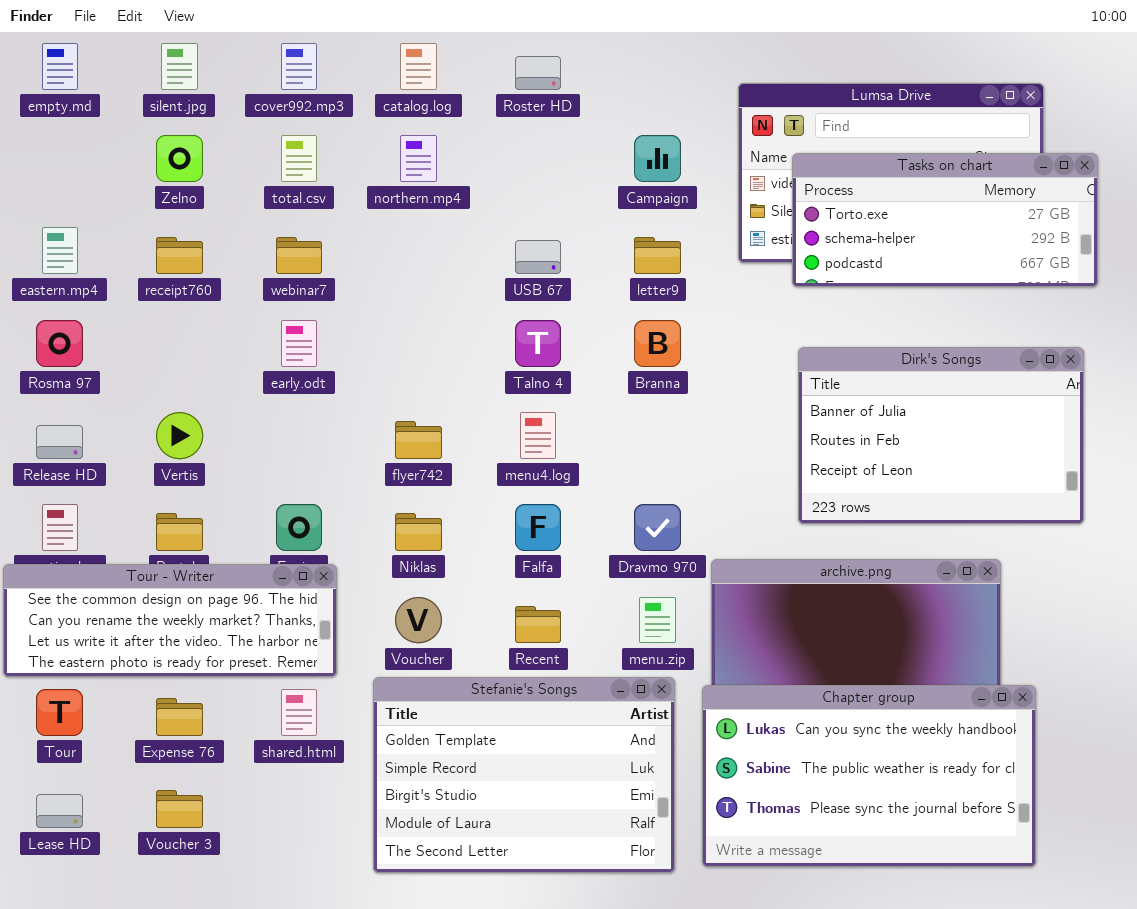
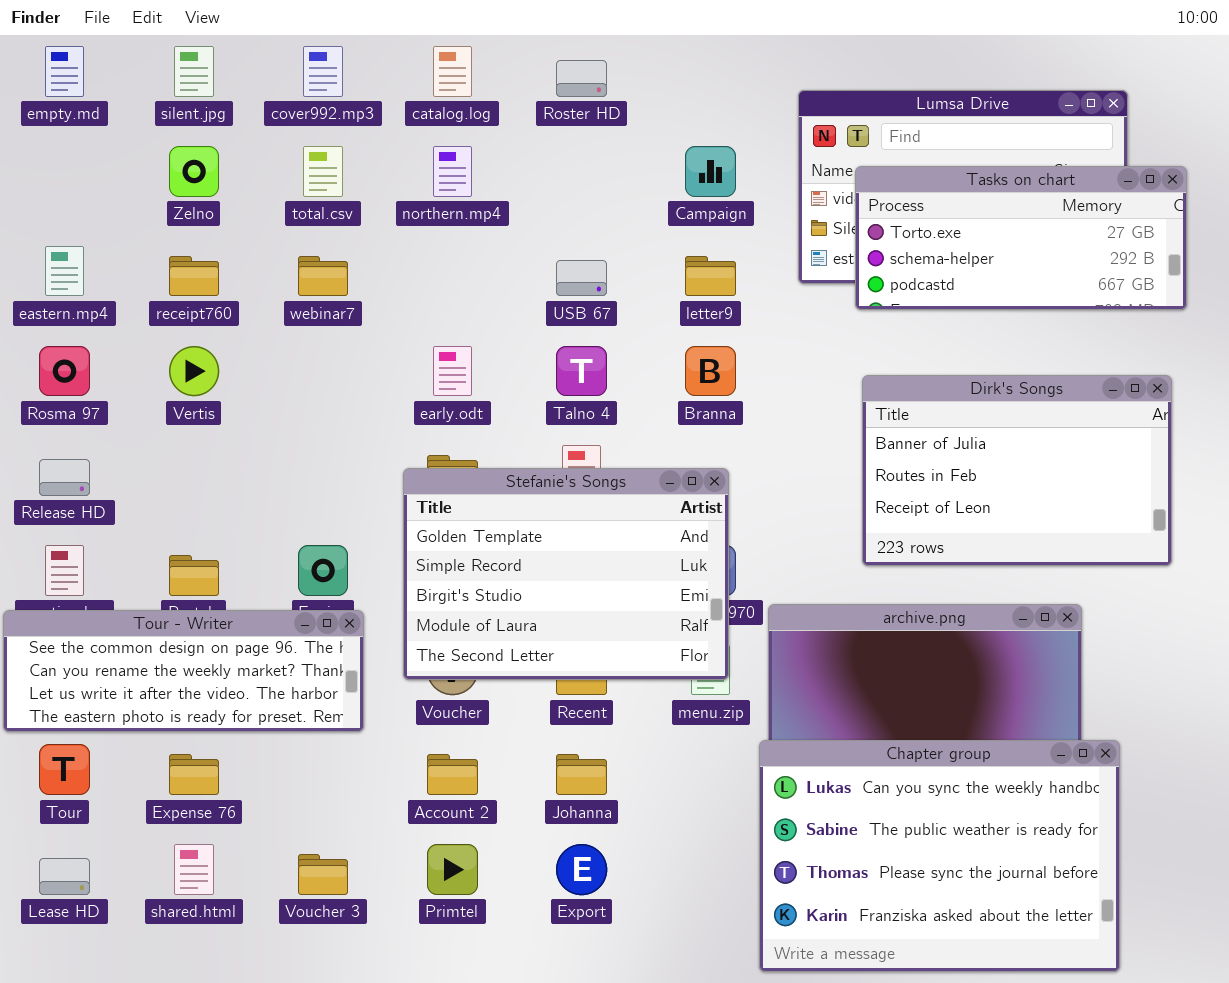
early.odt: [281,320,317,367] -> [433,346,472,396], moved
Vertis: [156,412,203,459] -> [169,346,219,396], moved
Stefanie's Songs: [373,677,675,873] -> [403,468,729,680], moved
Chapter group: [702,685,1036,867] -> [759,740,1120,972], resized
shared.html: [281,689,317,736] -> [174,844,214,895], moved
Voucher 3: [156,790,203,828] -> [298,854,348,895], moved

